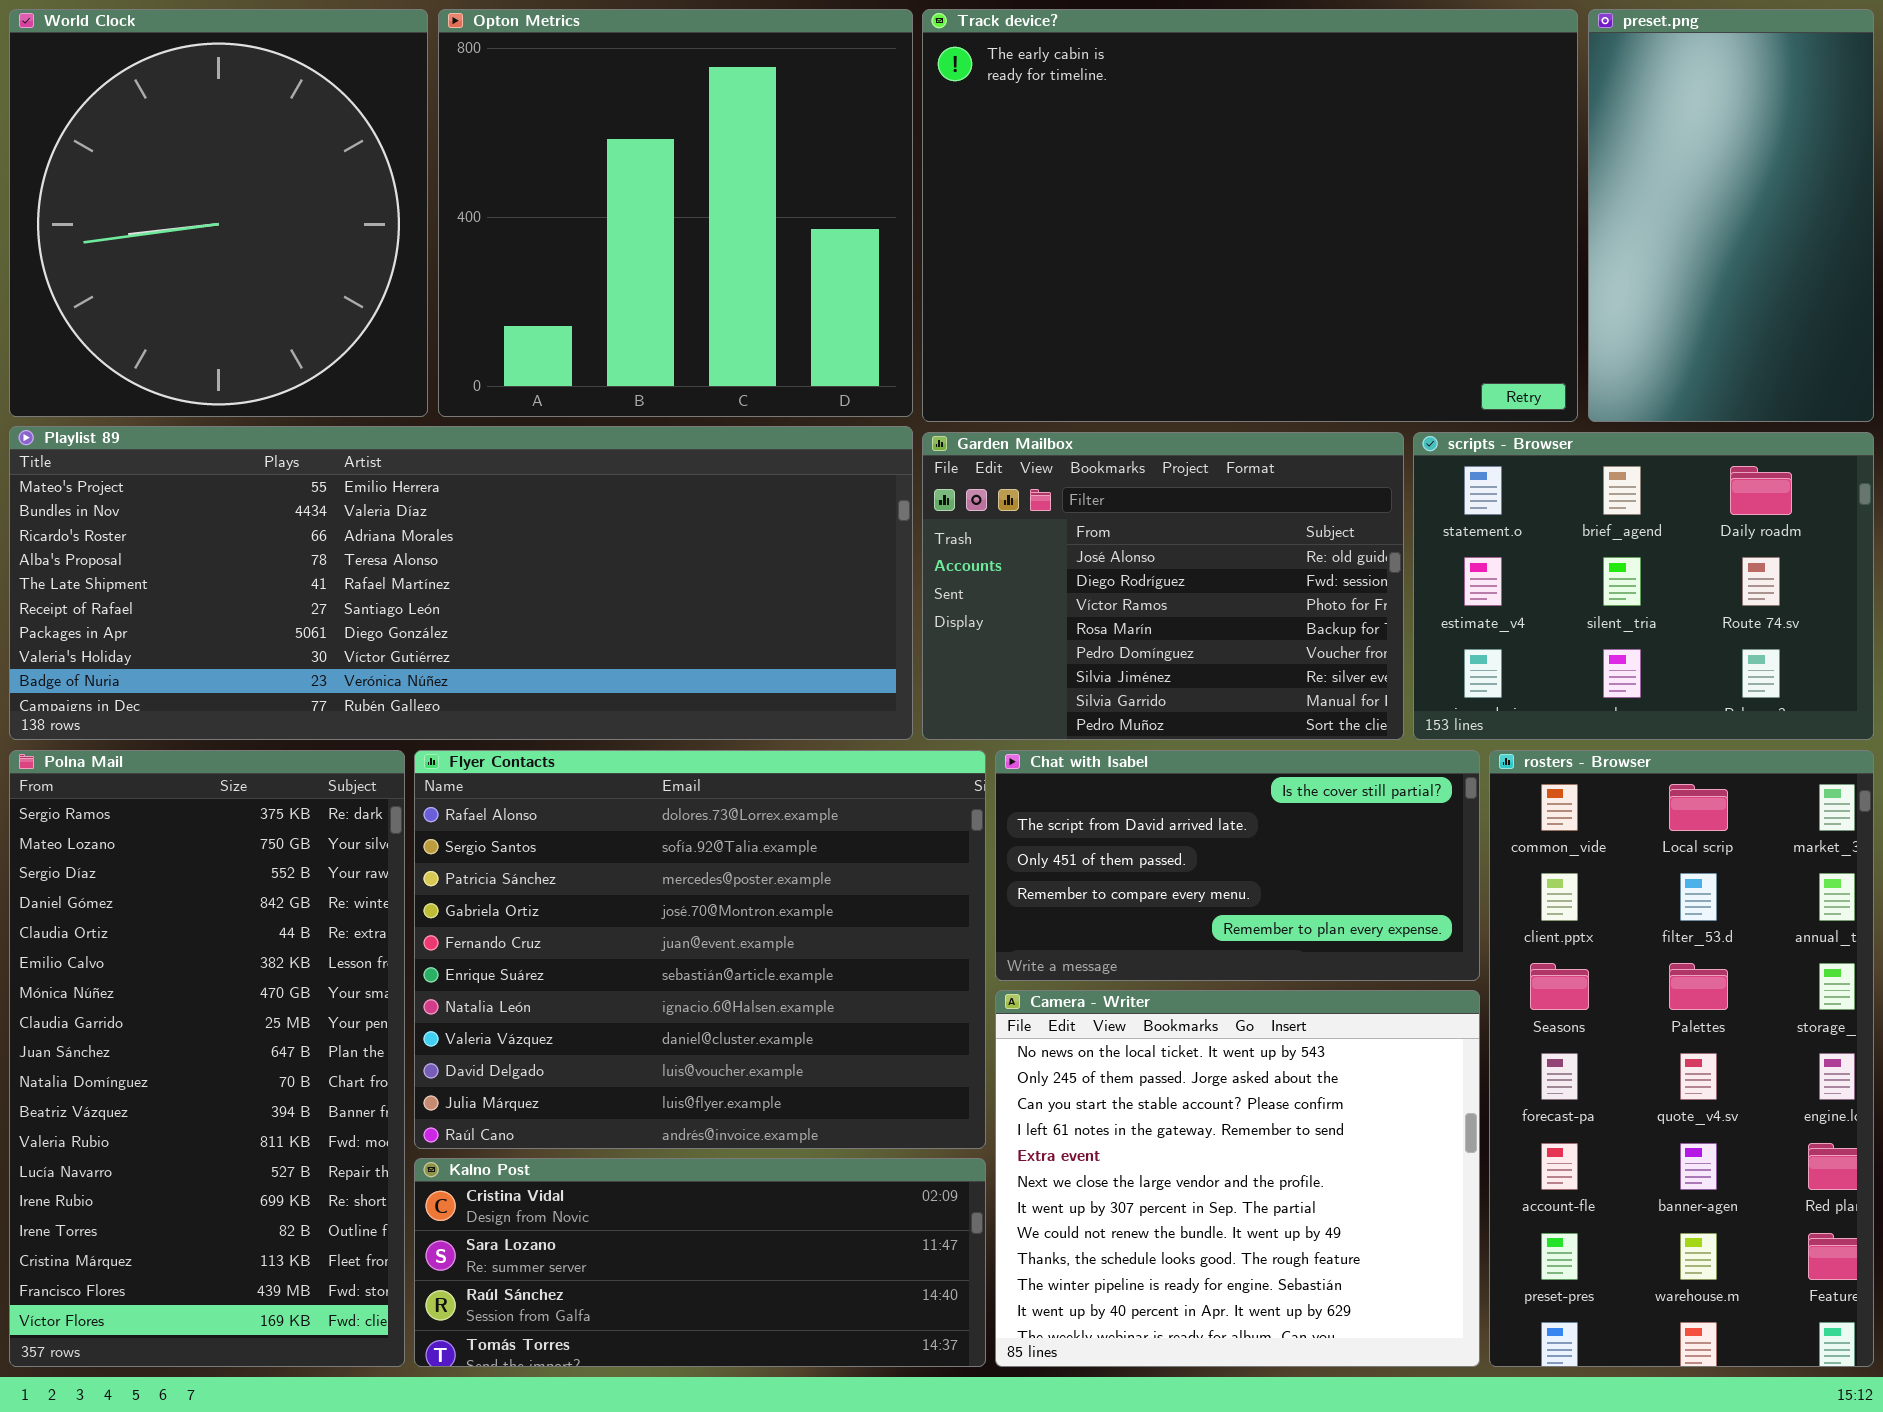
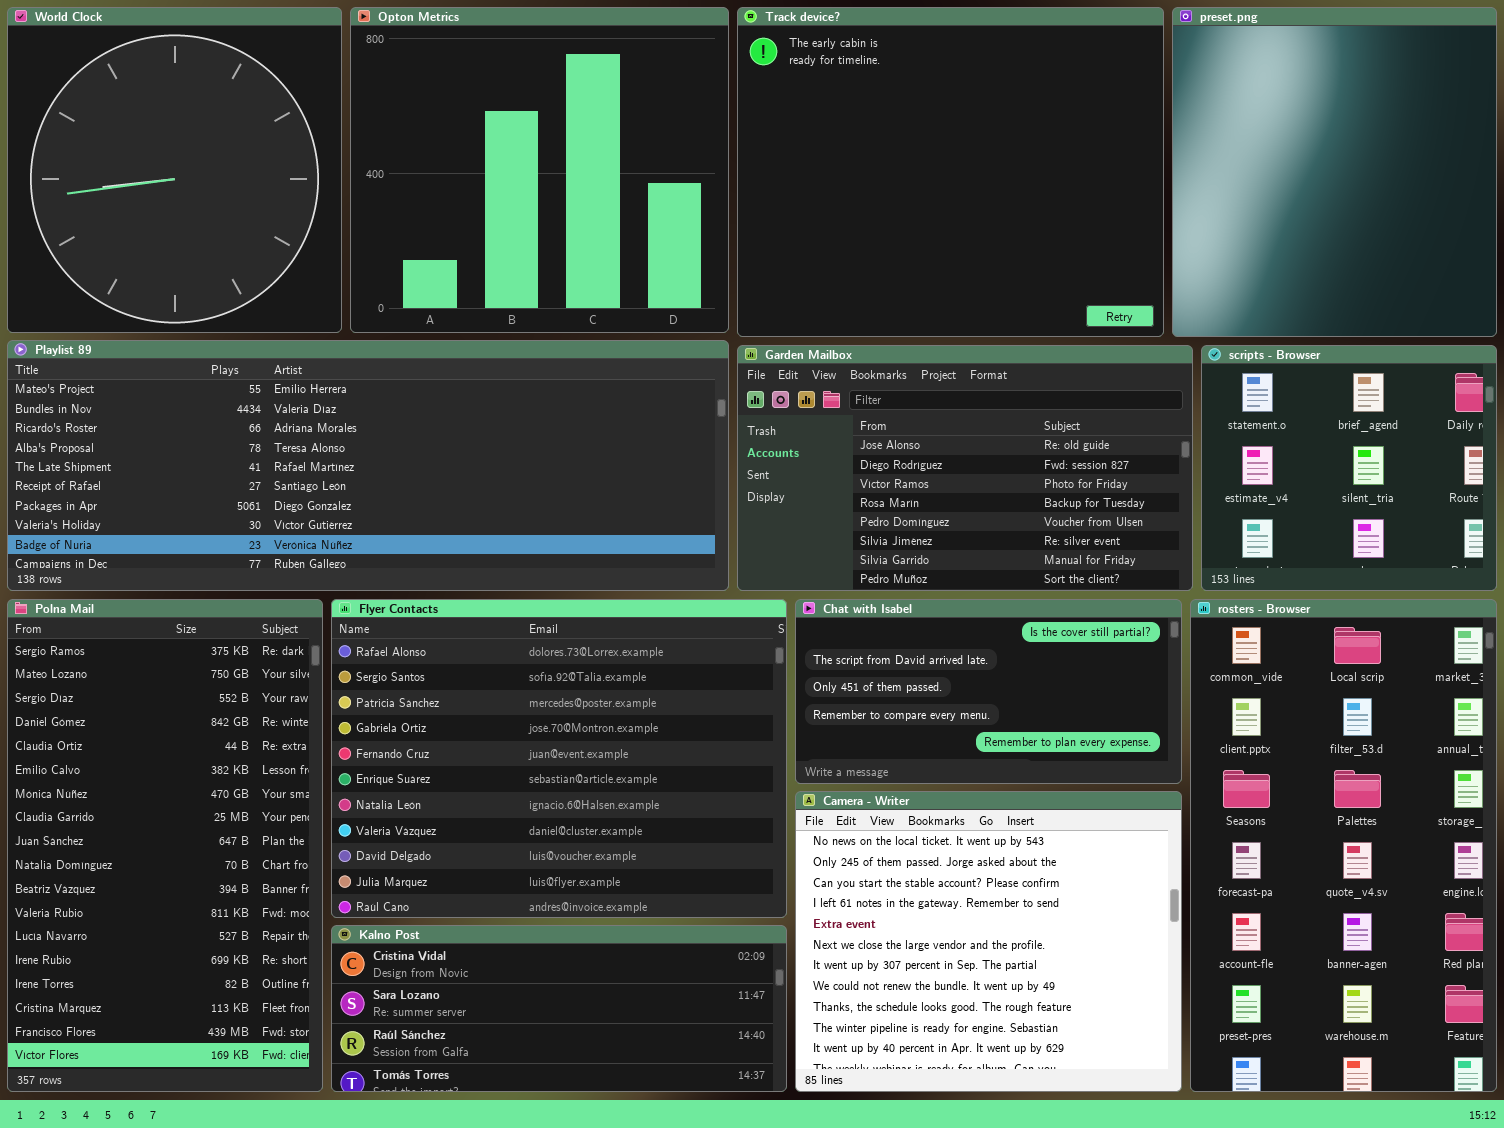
Track device?: [922,9,1578,422] -> [737,7,1164,337], resized
preset.png: [1588,9,1874,422] -> [1172,7,1497,337], resized
Garden Mailbox: [922,432,1404,740] -> [737,345,1193,591], resized
scripts - Browser: [1413,432,1874,740] -> [1201,345,1497,591], resized

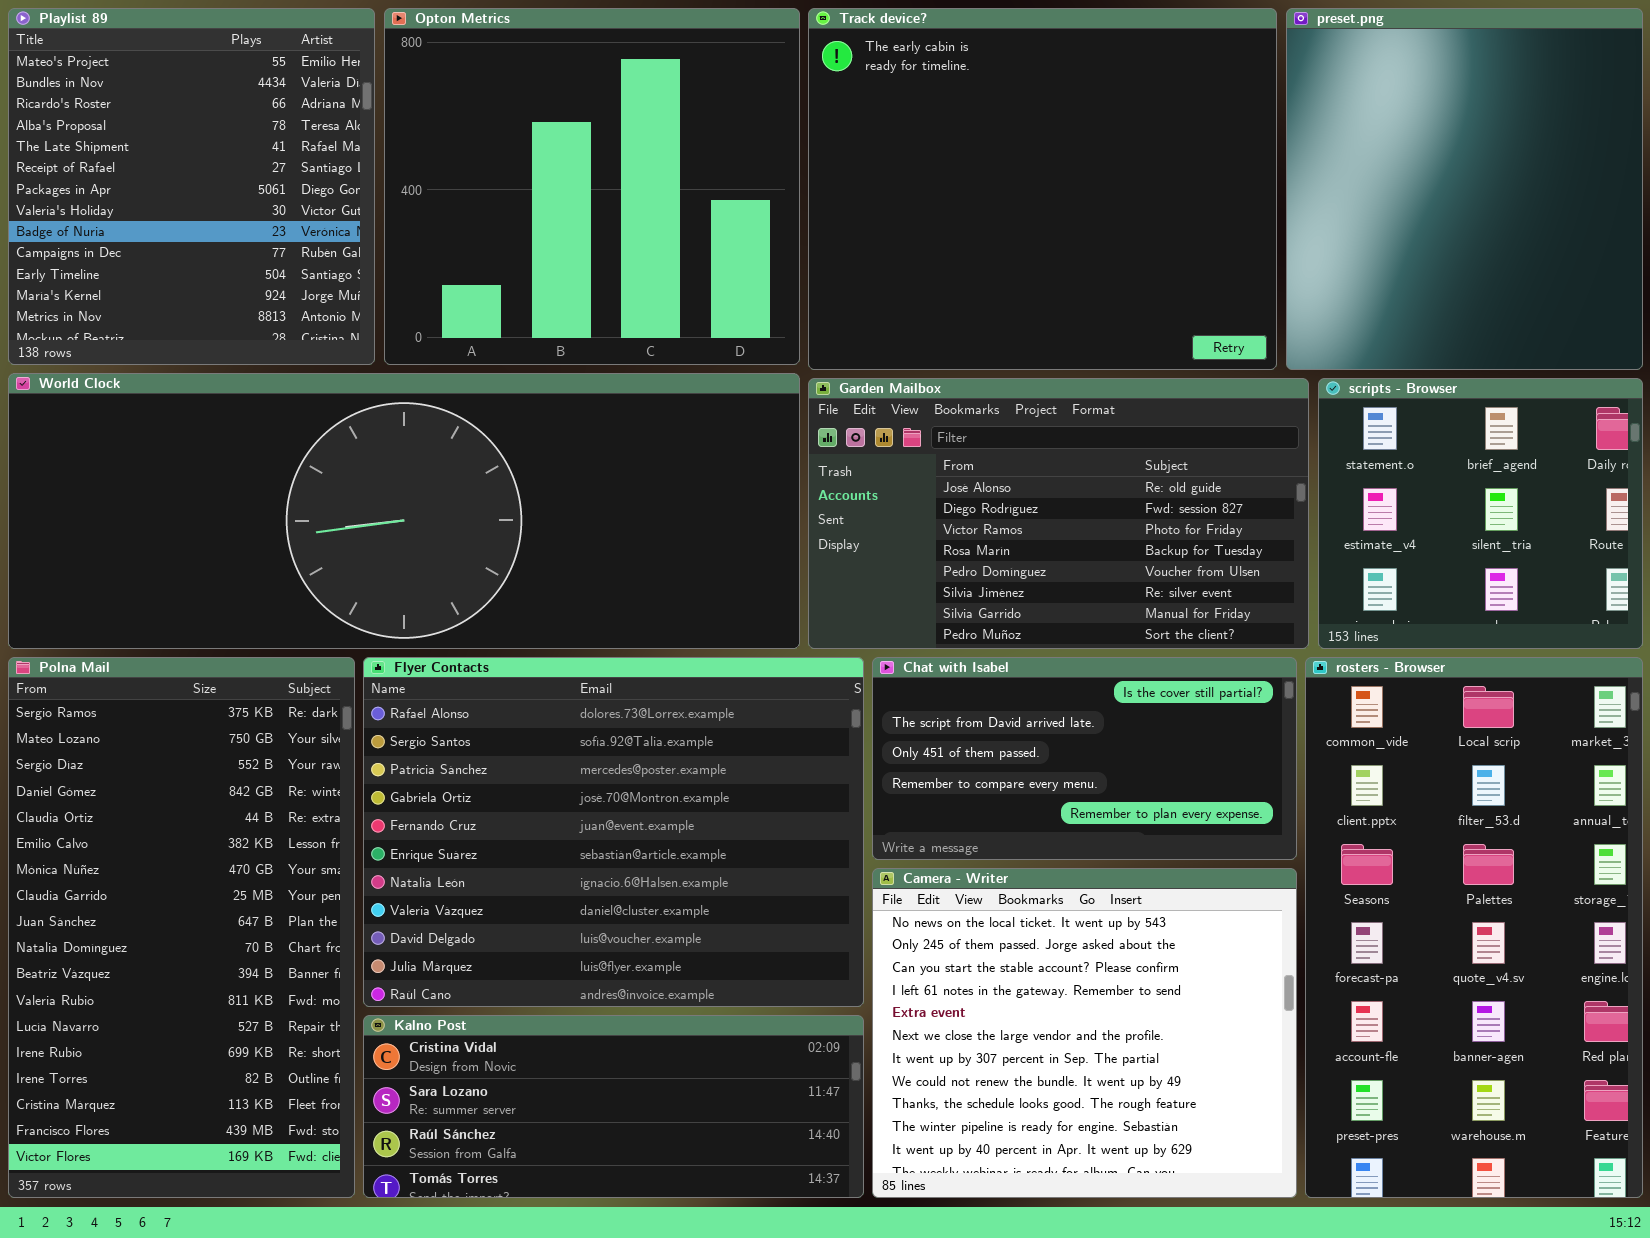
World Clock: [7,7,342,333] -> [8,373,800,649], moved, resized
Playlist 89: [7,340,729,591] -> [8,8,375,365], moved, resized

